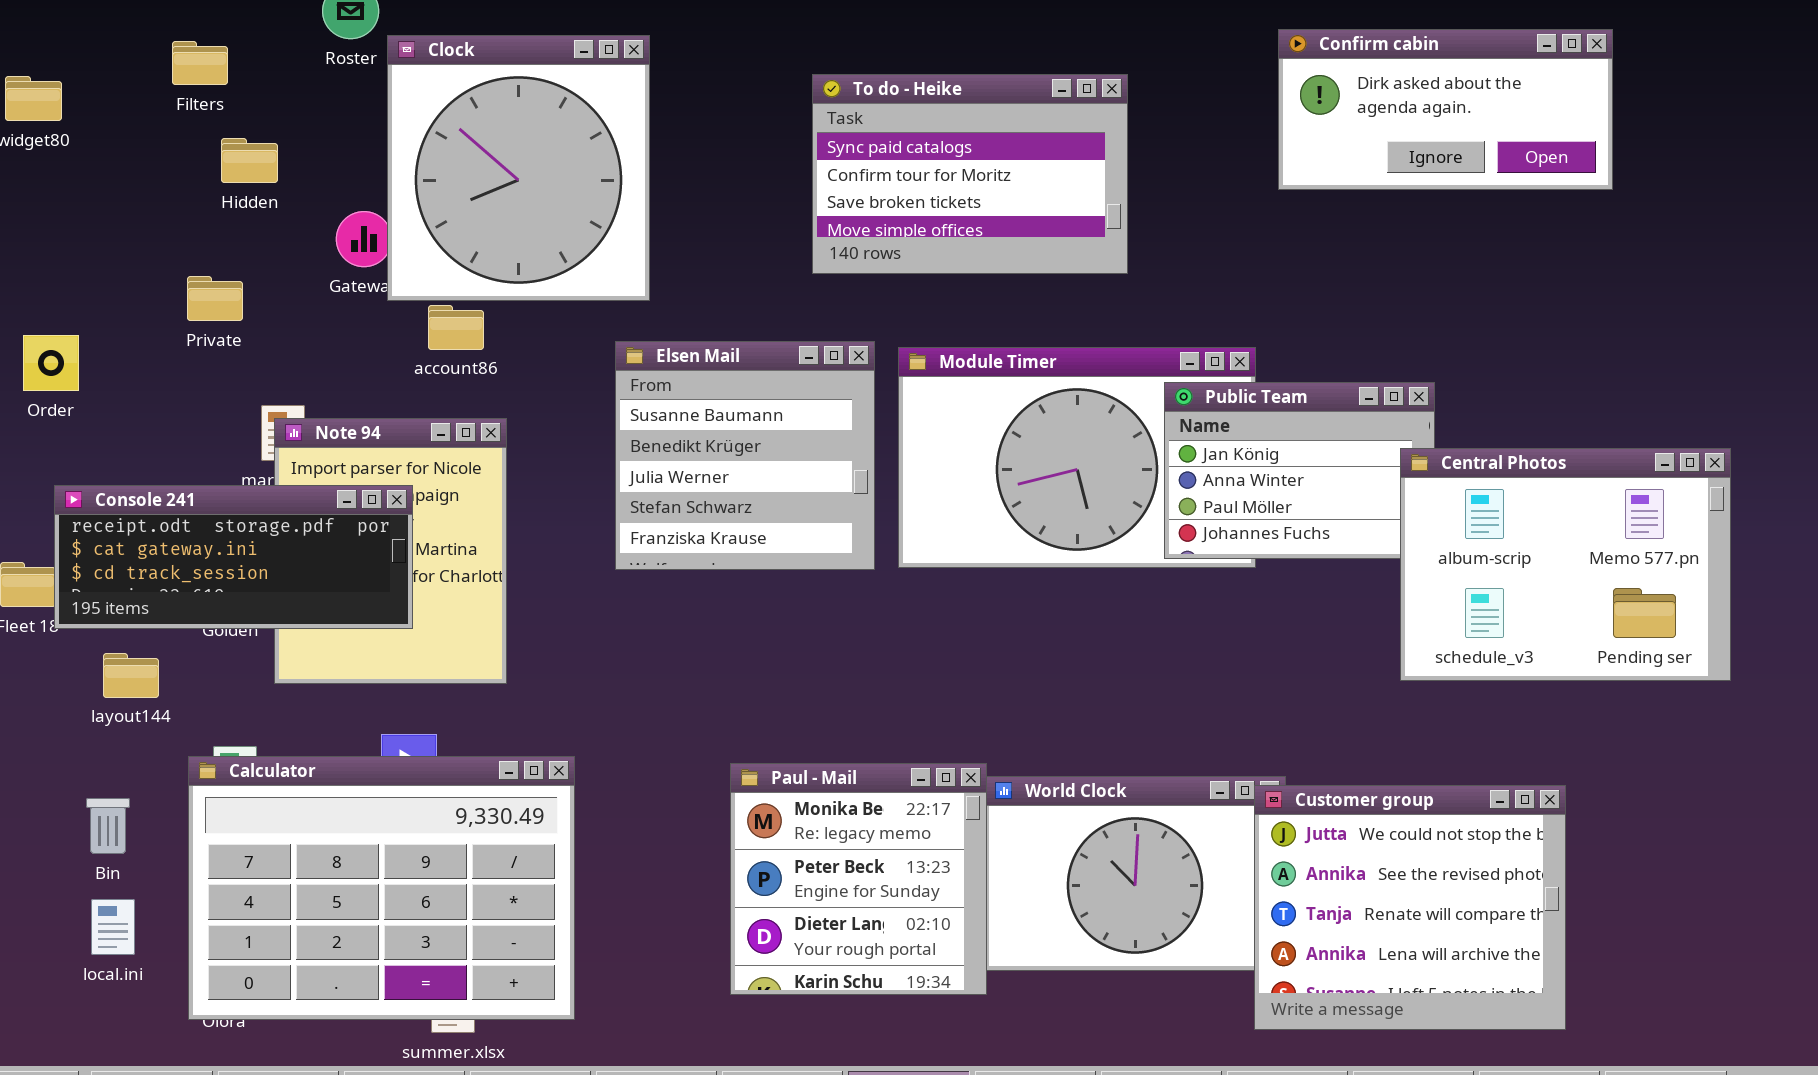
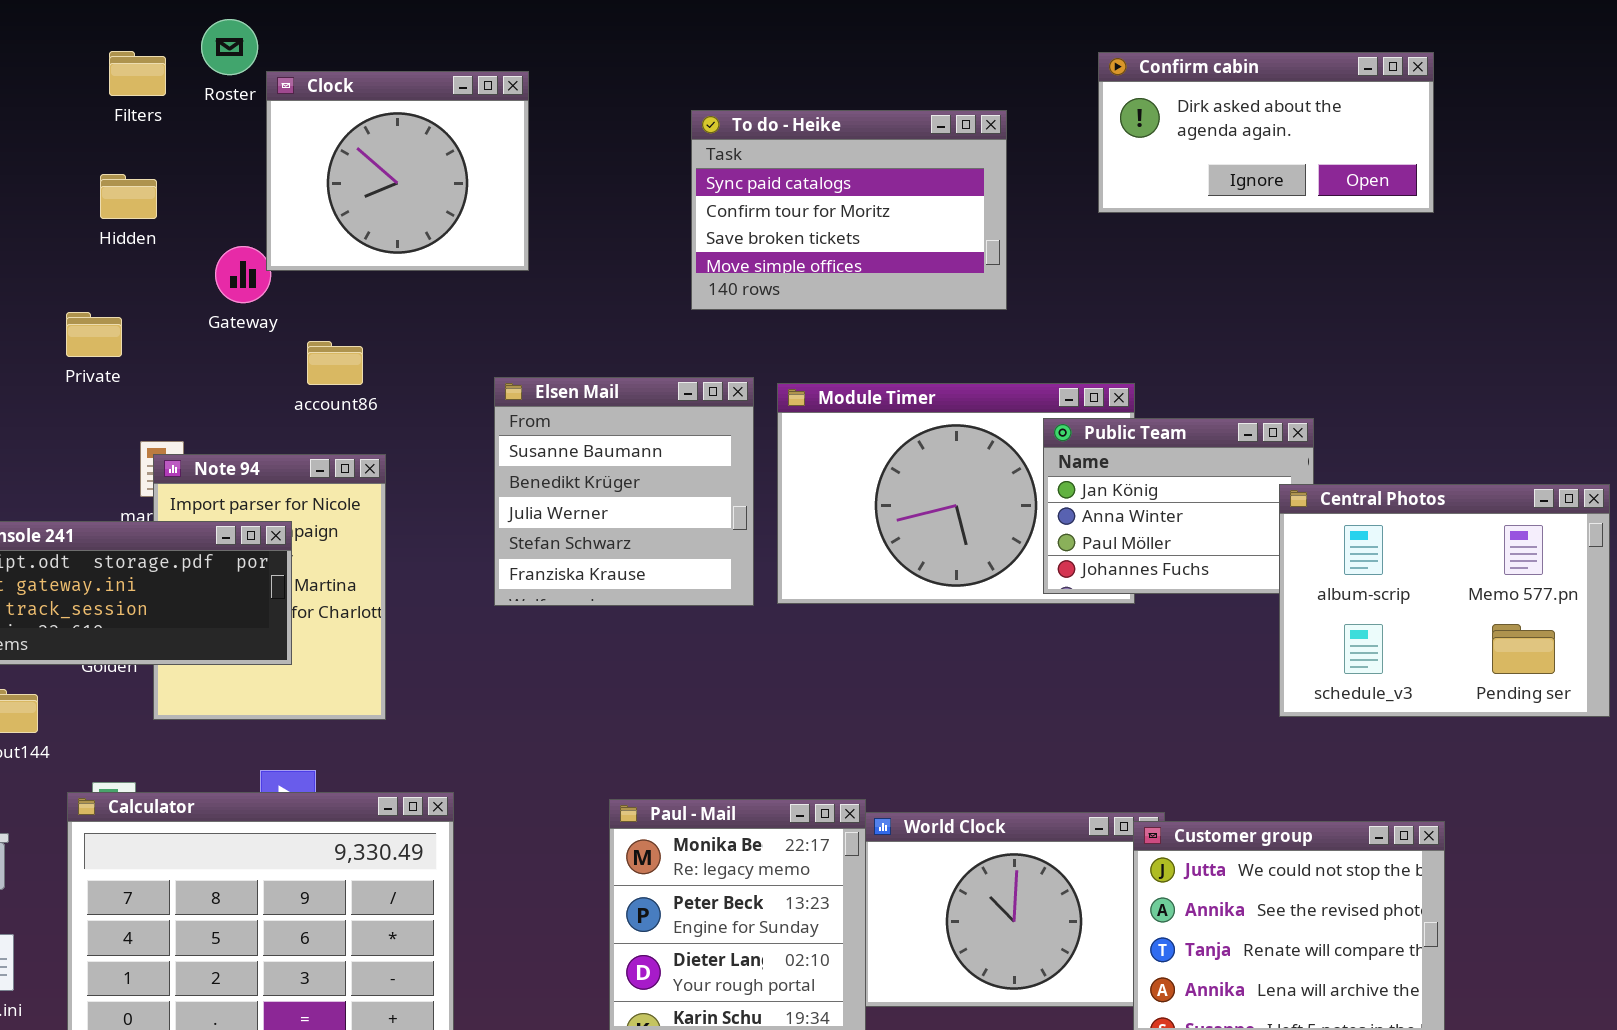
Confirm cabin: [1278,29,1613,190] -> [1098,52,1434,213], moved
Clock: [387,35,650,301] -> [266,71,529,271], resized
Filters: [172,41,228,85] -> [109,51,166,96], moved

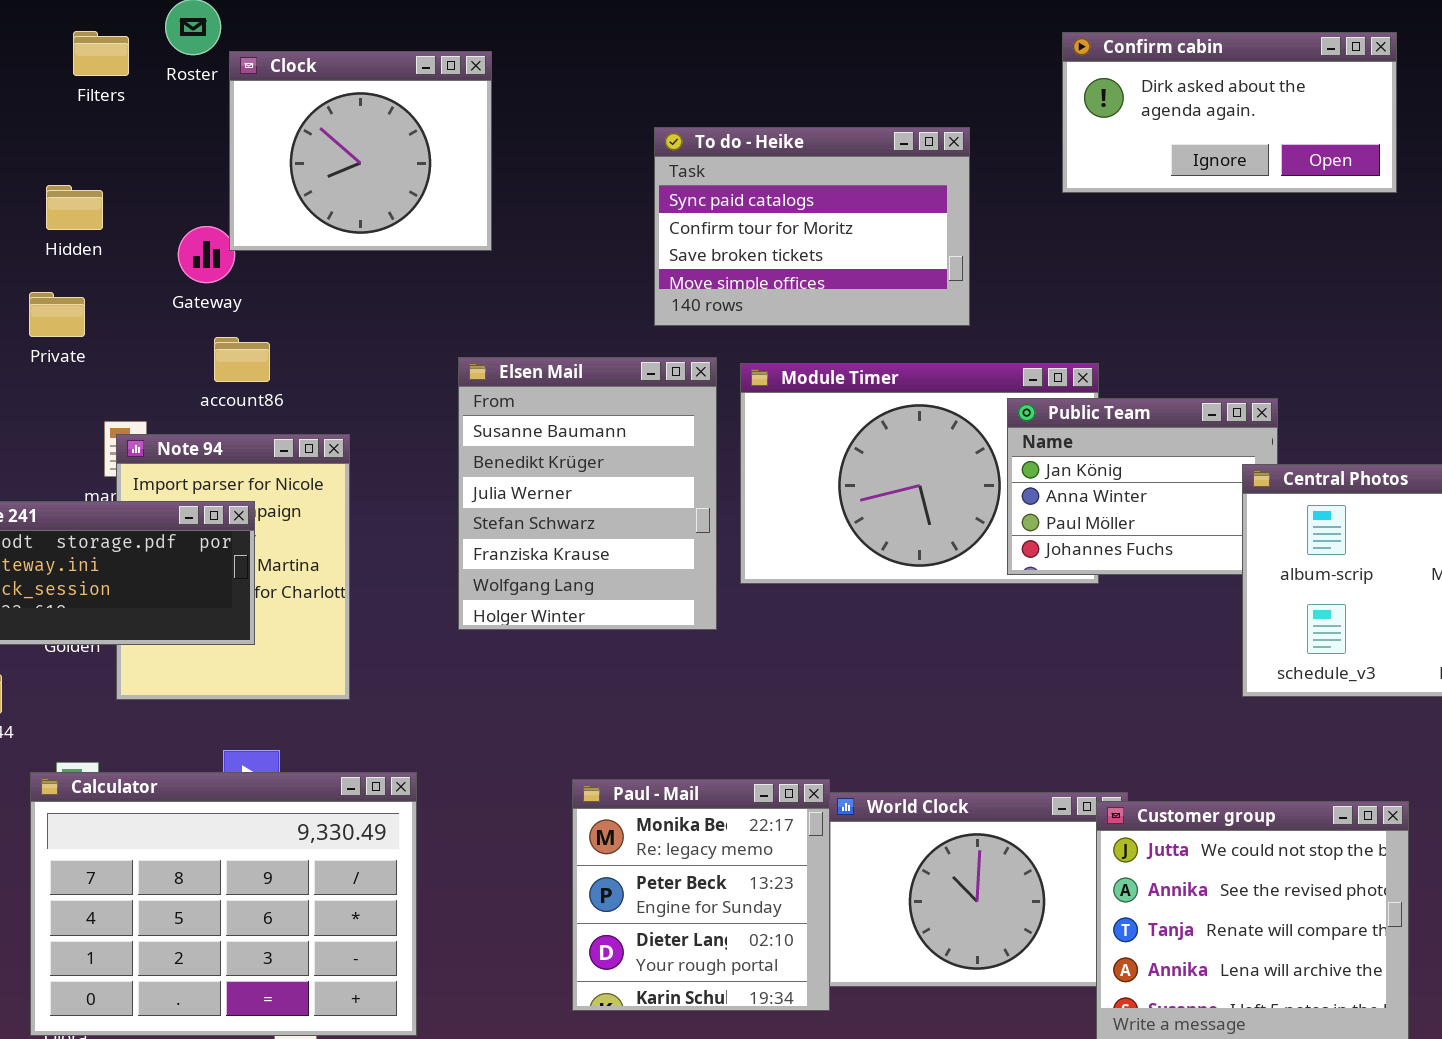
To do - Heike: [691,110,1007,310] -> [654,127,970,326], moved
Hidden: [100,174,157,219] -> [46,185,103,230], moved
account86: [307,341,363,385] -> [214,337,270,382], moved
Elsen Mail: [494,377,754,606] -> [458,357,717,630], resized

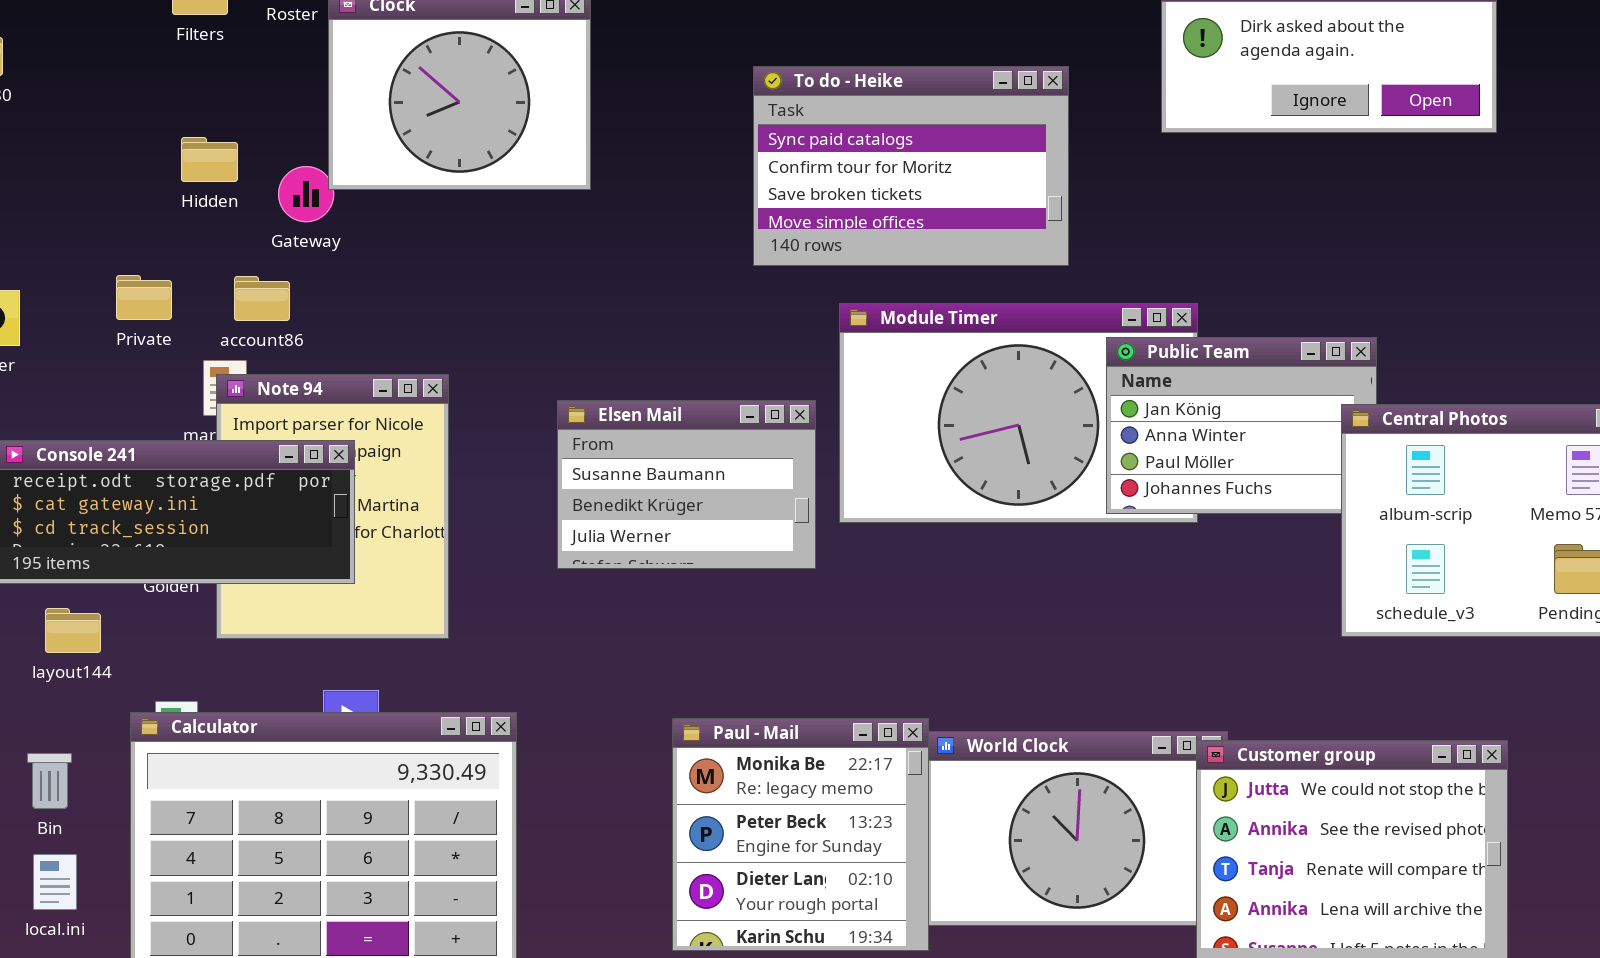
Hidden: [46,185,103,230] -> [181,137,238,182], moved
Private: [29,292,85,337] -> [116,275,172,320], moved
account86: [214,337,270,382] -> [234,276,290,321], moved
Elsen Mail: [458,357,717,630] -> [557,400,816,569], resized

